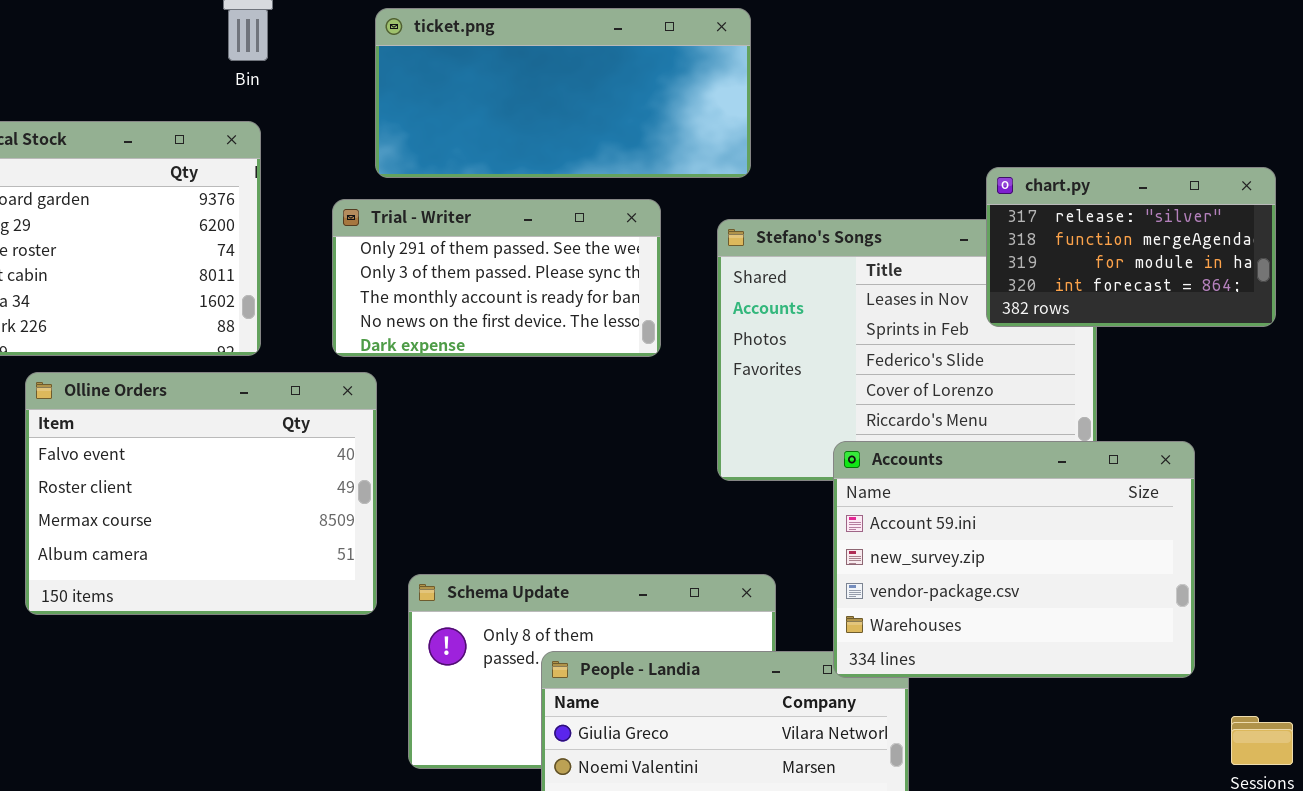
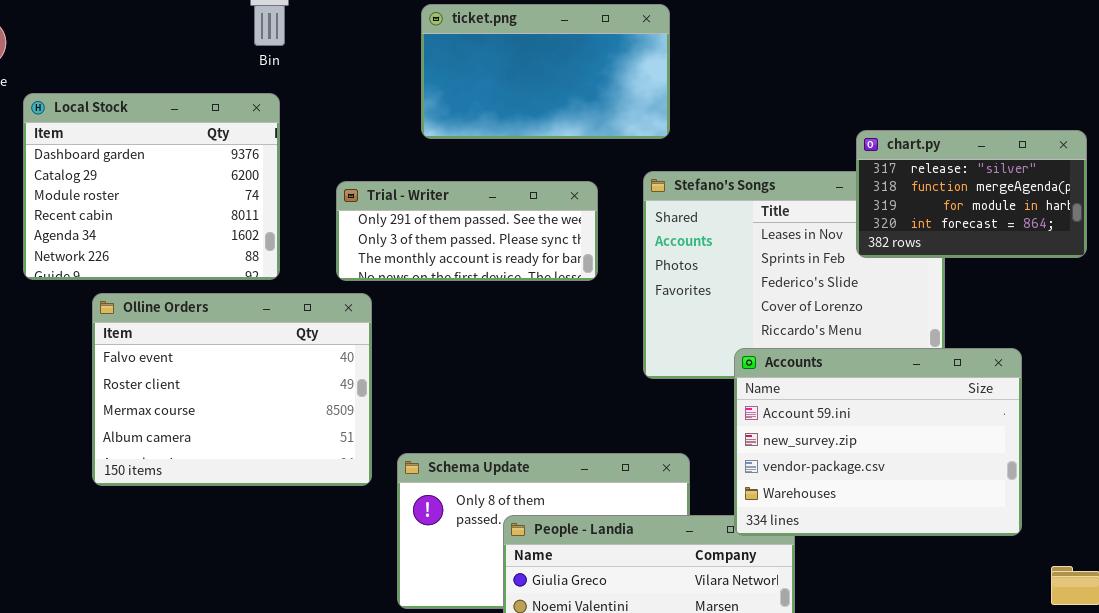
ticket.png: [375,8,751,178] -> [421,4,670,139], resized
Trial - Writer: [332,199,661,357] -> [336,181,598,281], resized

